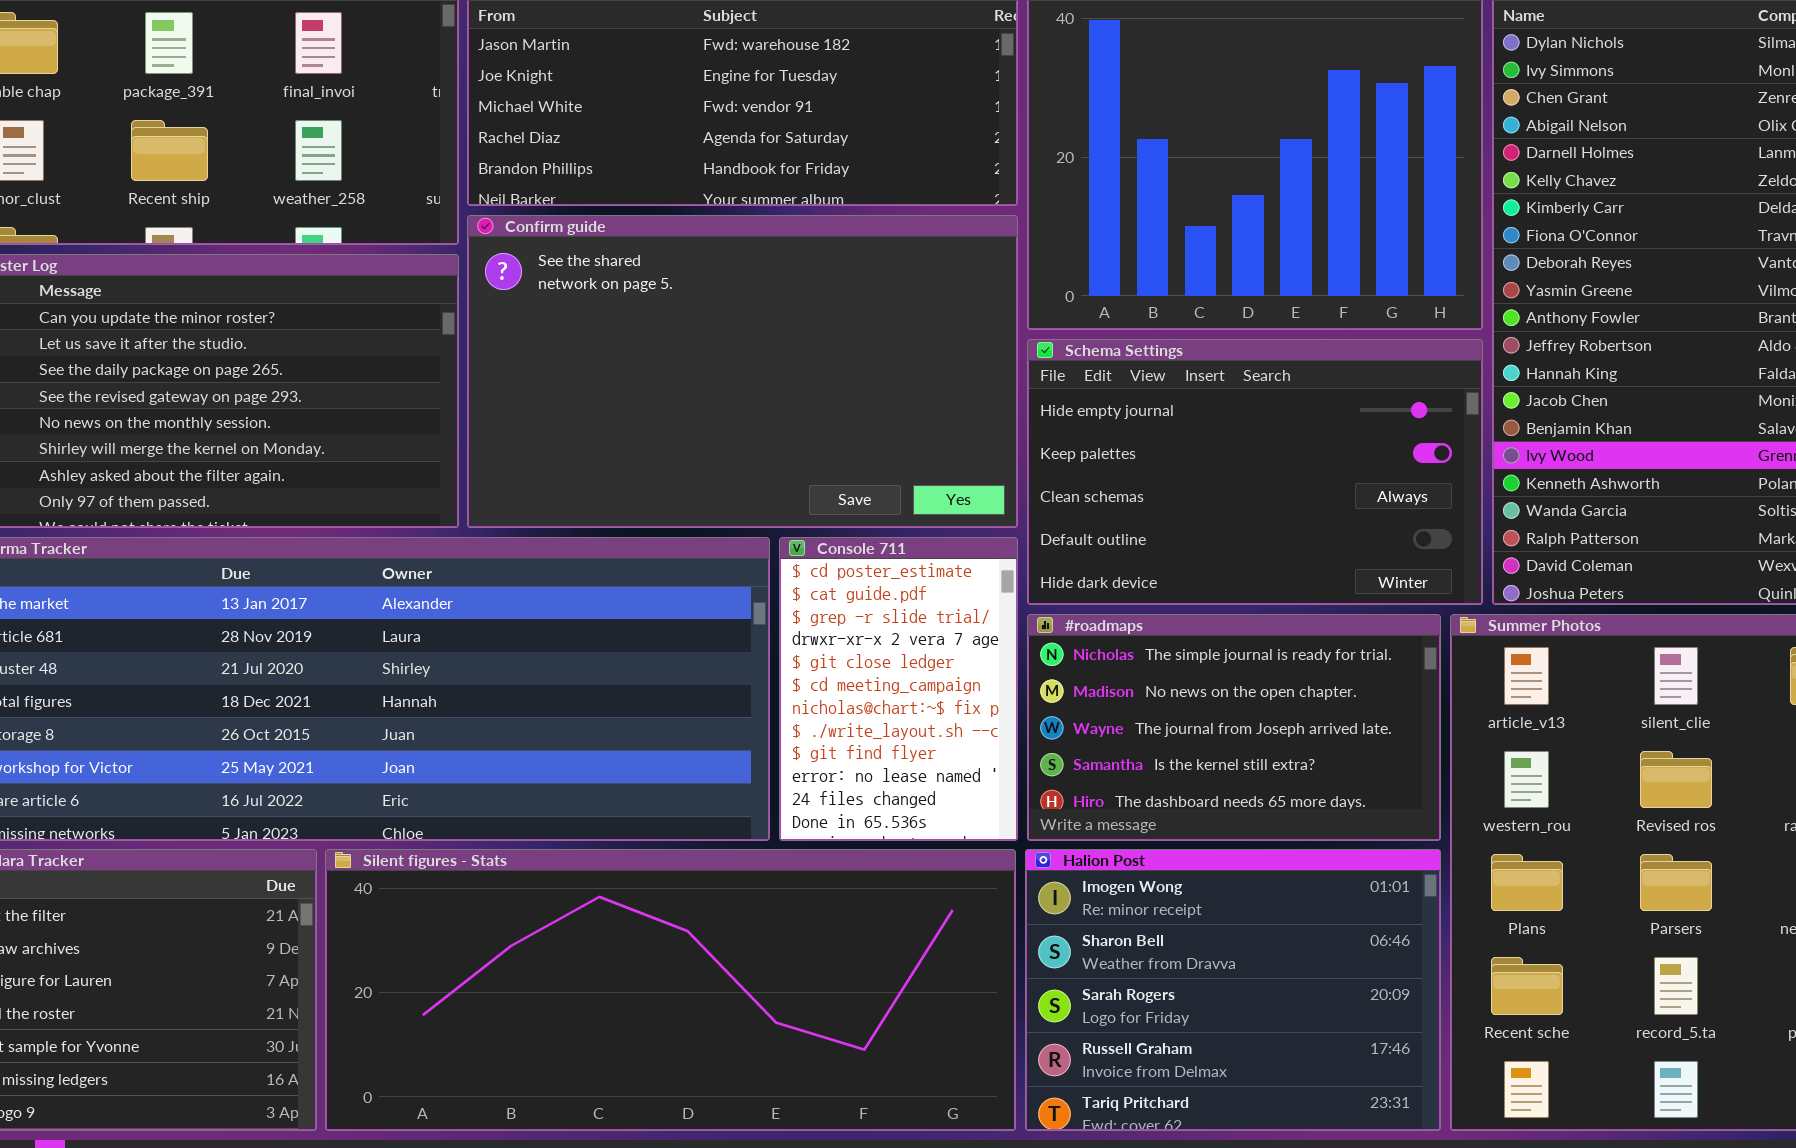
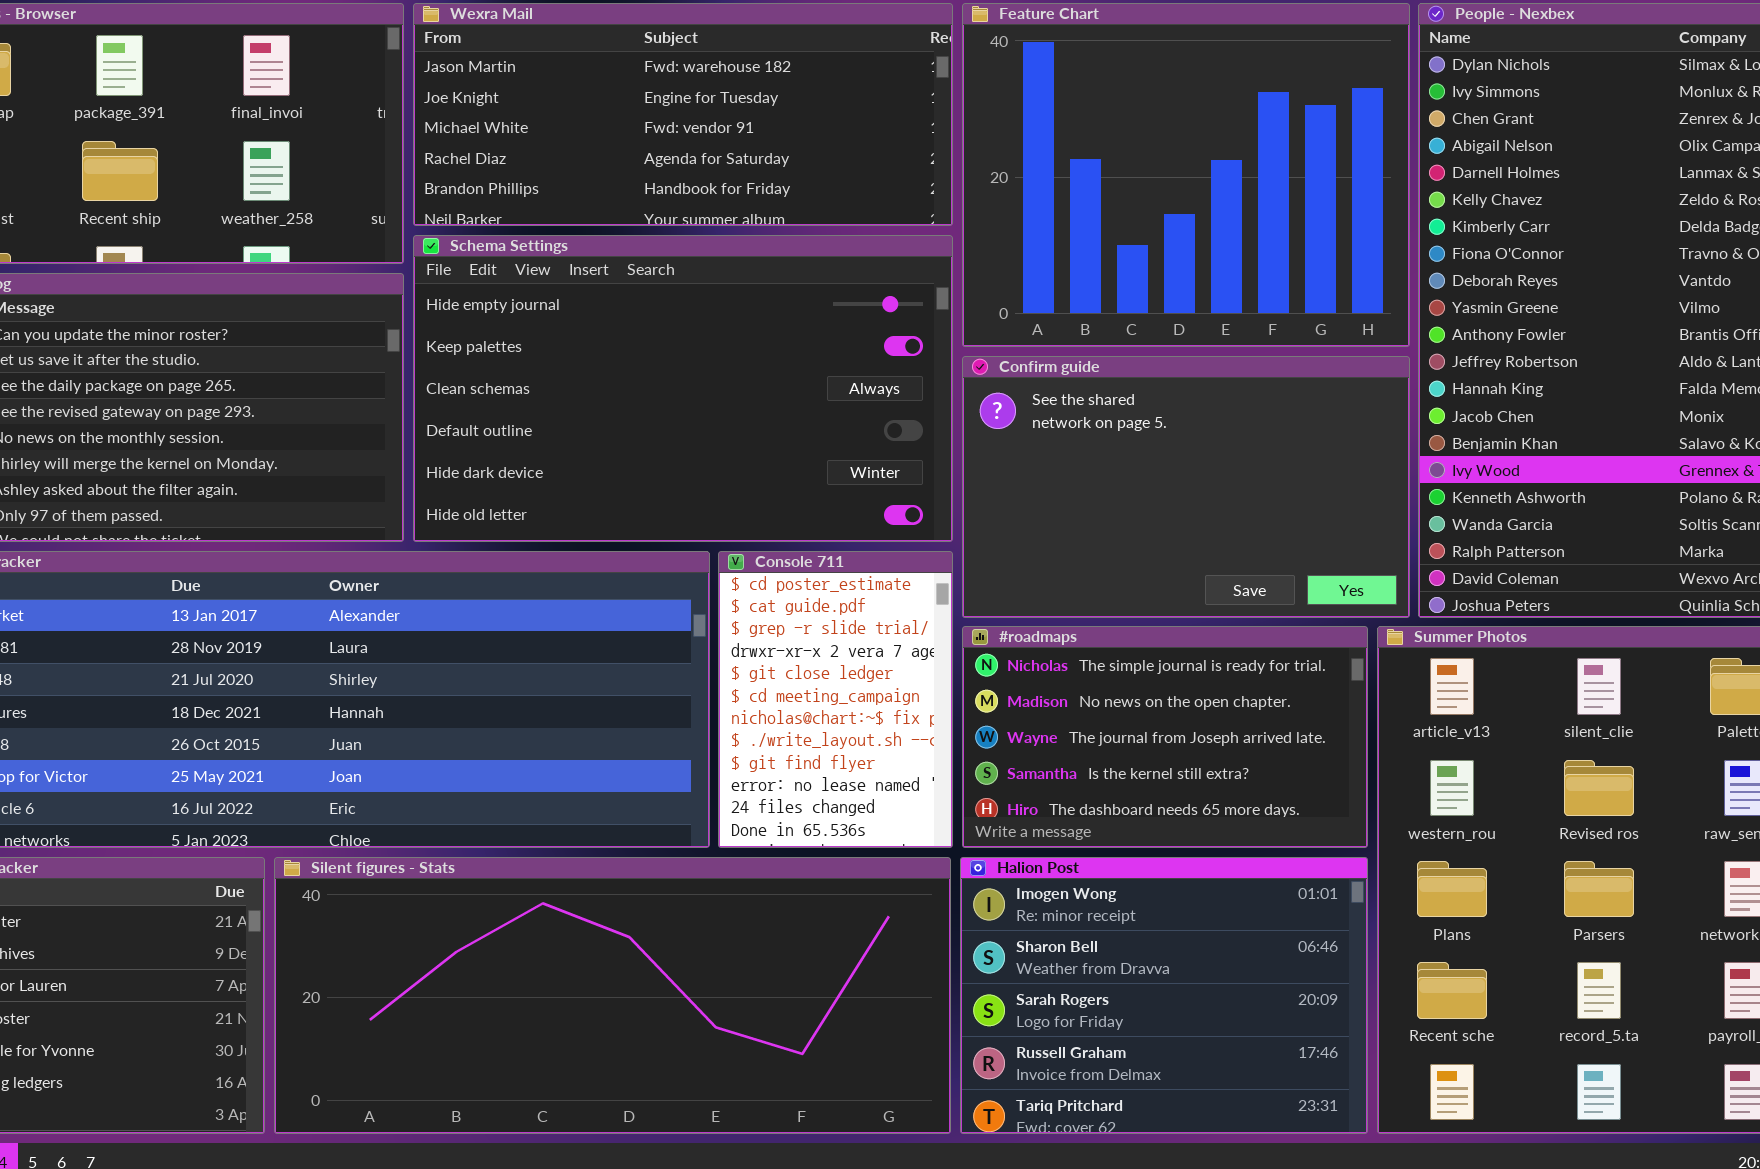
Confirm guide: [467,215,1018,528] -> [962,356,1410,618], moved, resized
Schema Settings: [1027,339,1483,605] -> [413,235,953,542], moved, resized

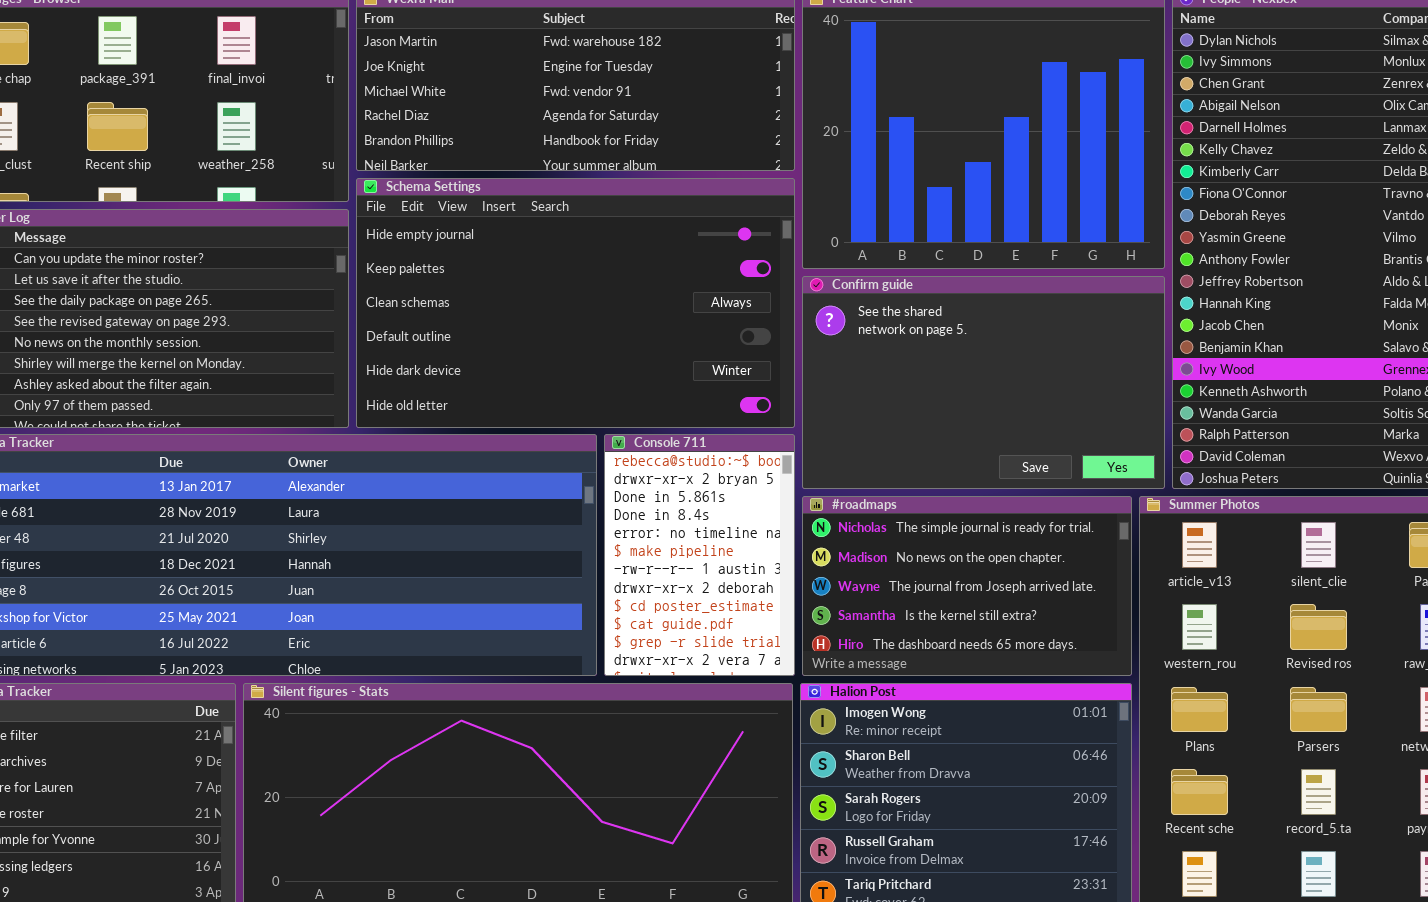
Console 711: [718,551,953,848] -> [604,434,795,676], scrolled up 8 rows

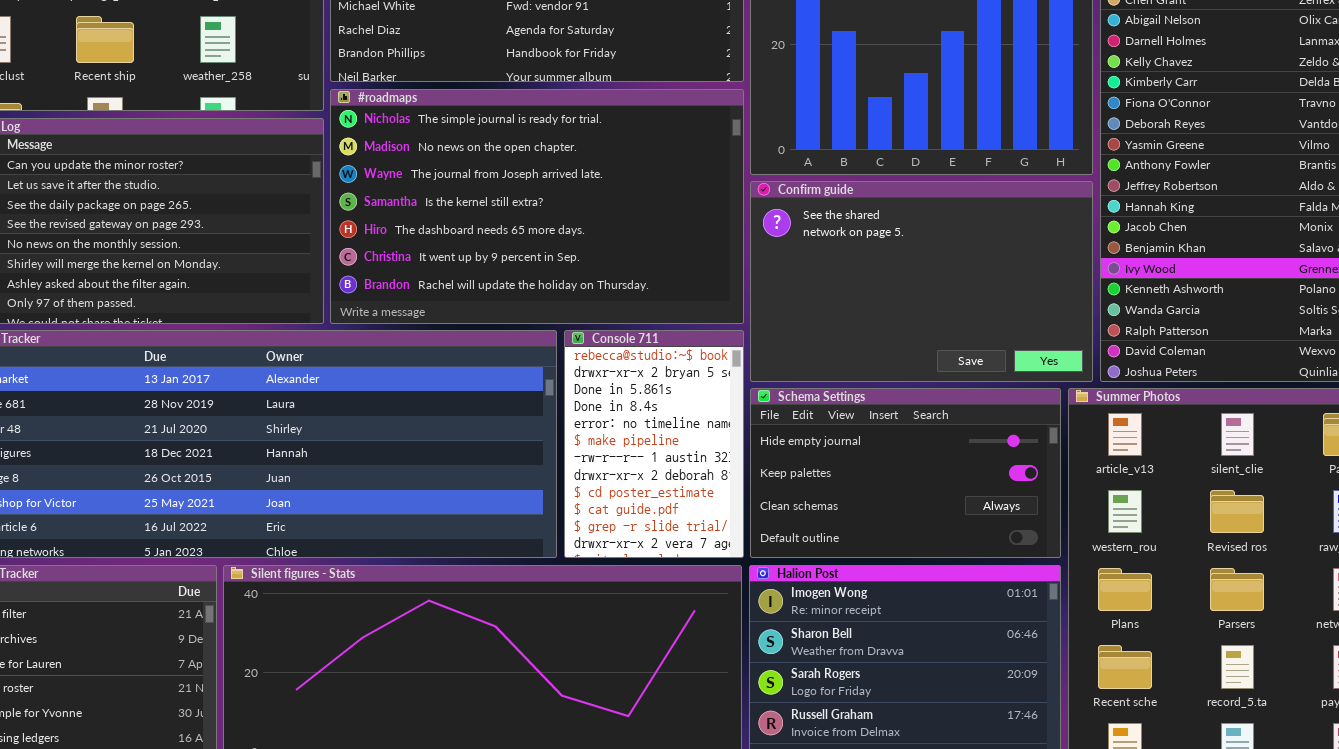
Schema Settings: [356,178,795,428] -> [750,388,1061,558], moved, resized
#roadmaps: [802,496,1132,676] -> [330,89,744,324], moved, resized

